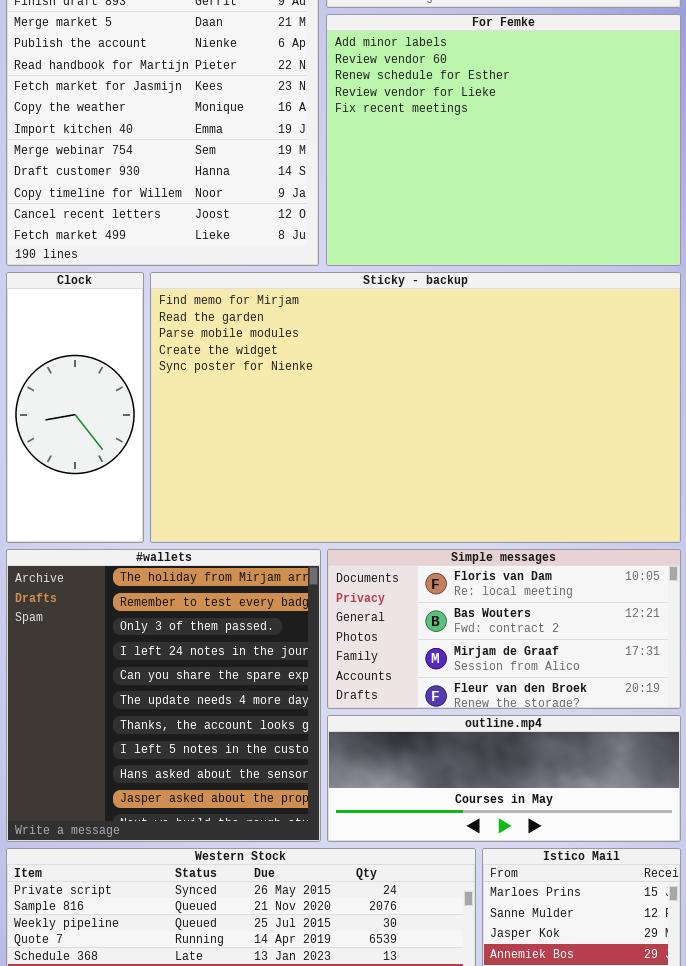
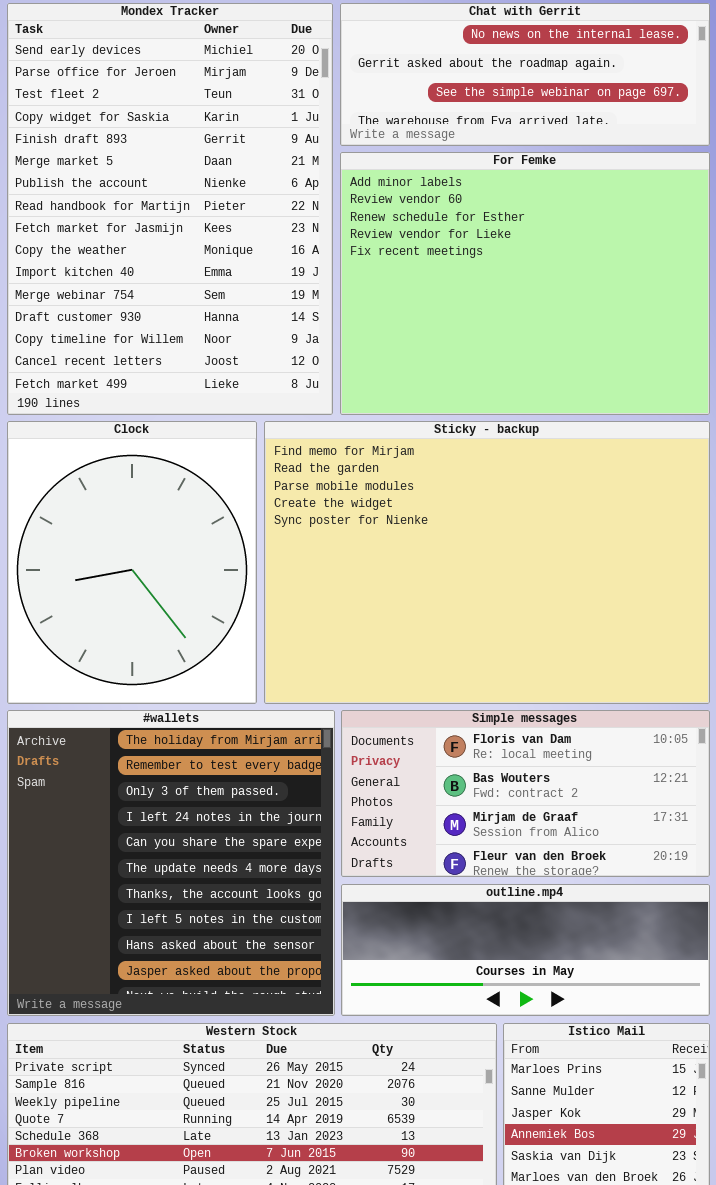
Clock: [6,272,144,543] -> [7,421,257,704], resized
Sticky - backup: [150,272,681,543] -> [264,421,710,704], resized

